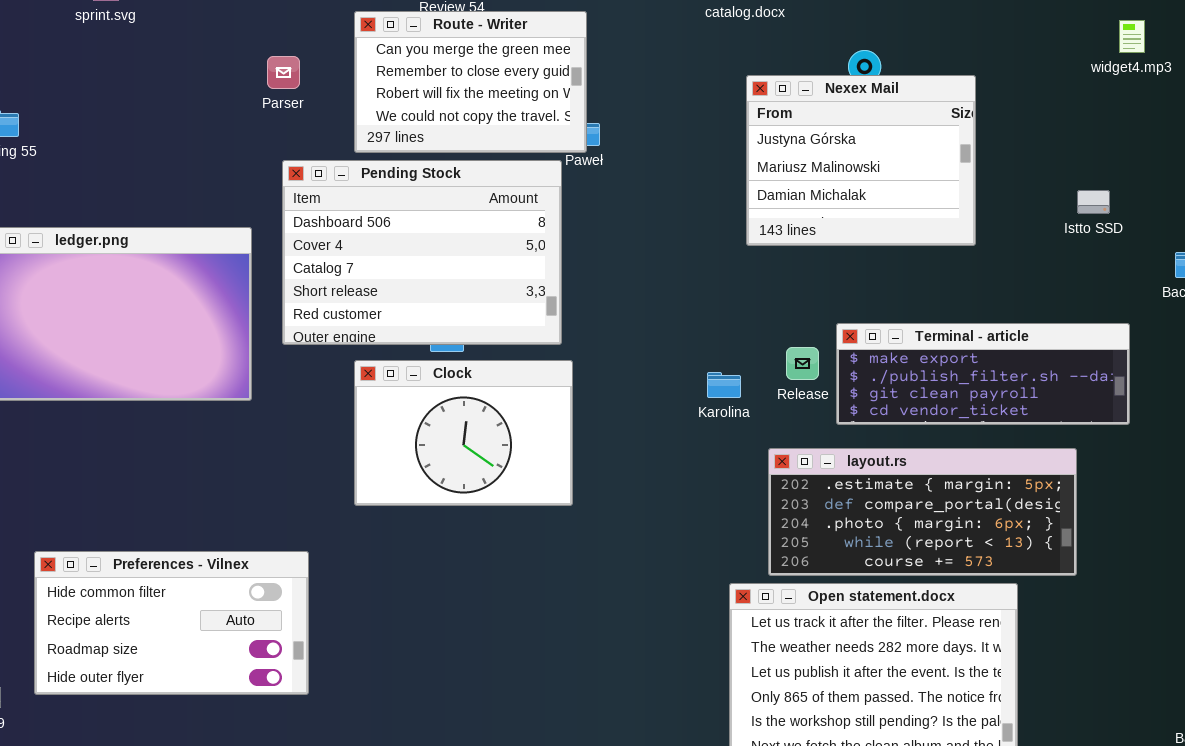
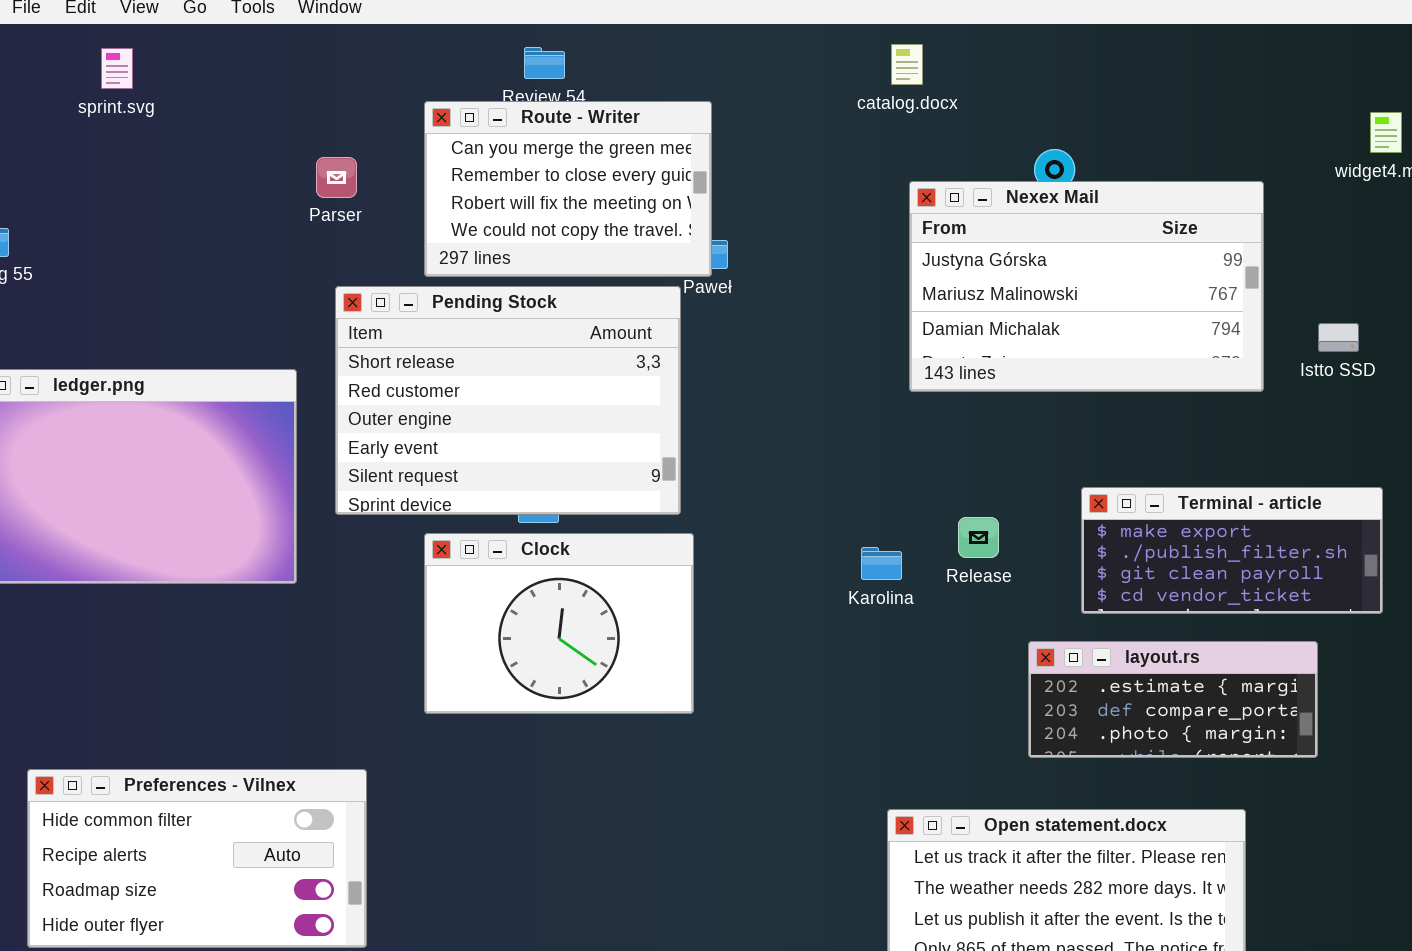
Nexex Mail: [746,75,976,246] -> [909,181,1264,392], resized
Pending Stock: [282,160,562,345] -> [335,286,681,515], scrolled down 3 rows
Terminal - article: [836,323,1130,425] -> [1081,487,1383,614], resized
layout.rs: [768,448,1077,576] -> [1028,641,1318,758], resized

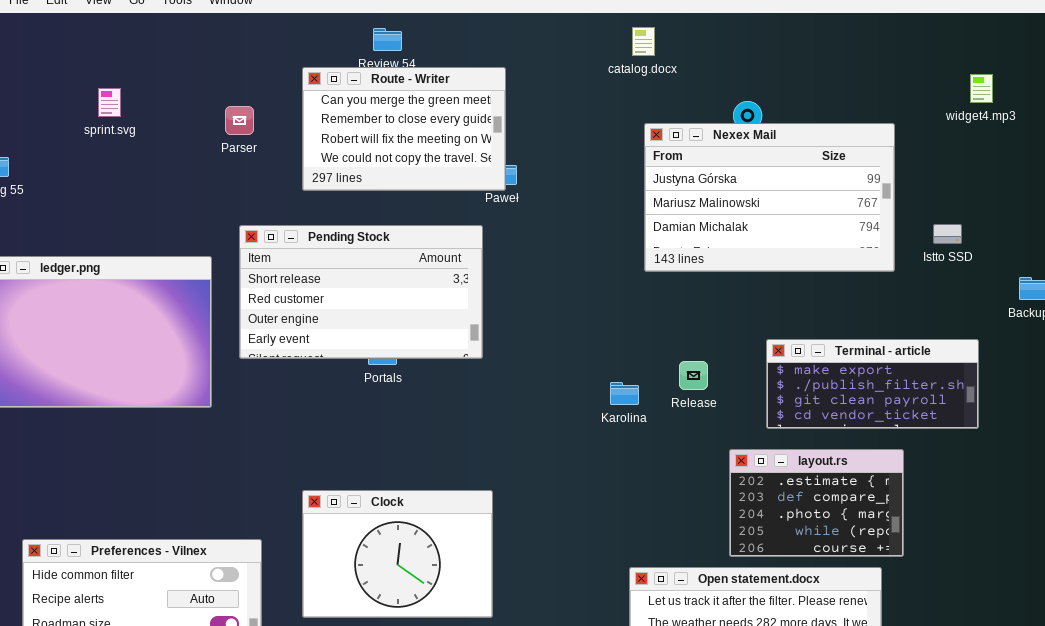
sprint.svg: [101,48,133,89] -> [98,88,121,117], moved
Pending Stock: [335,286,681,515] -> [239,225,483,359], resized
Clock: [424,533,694,714] -> [302,490,493,618], moved
layout.rs: [1028,641,1318,758] -> [729,449,904,557], resized

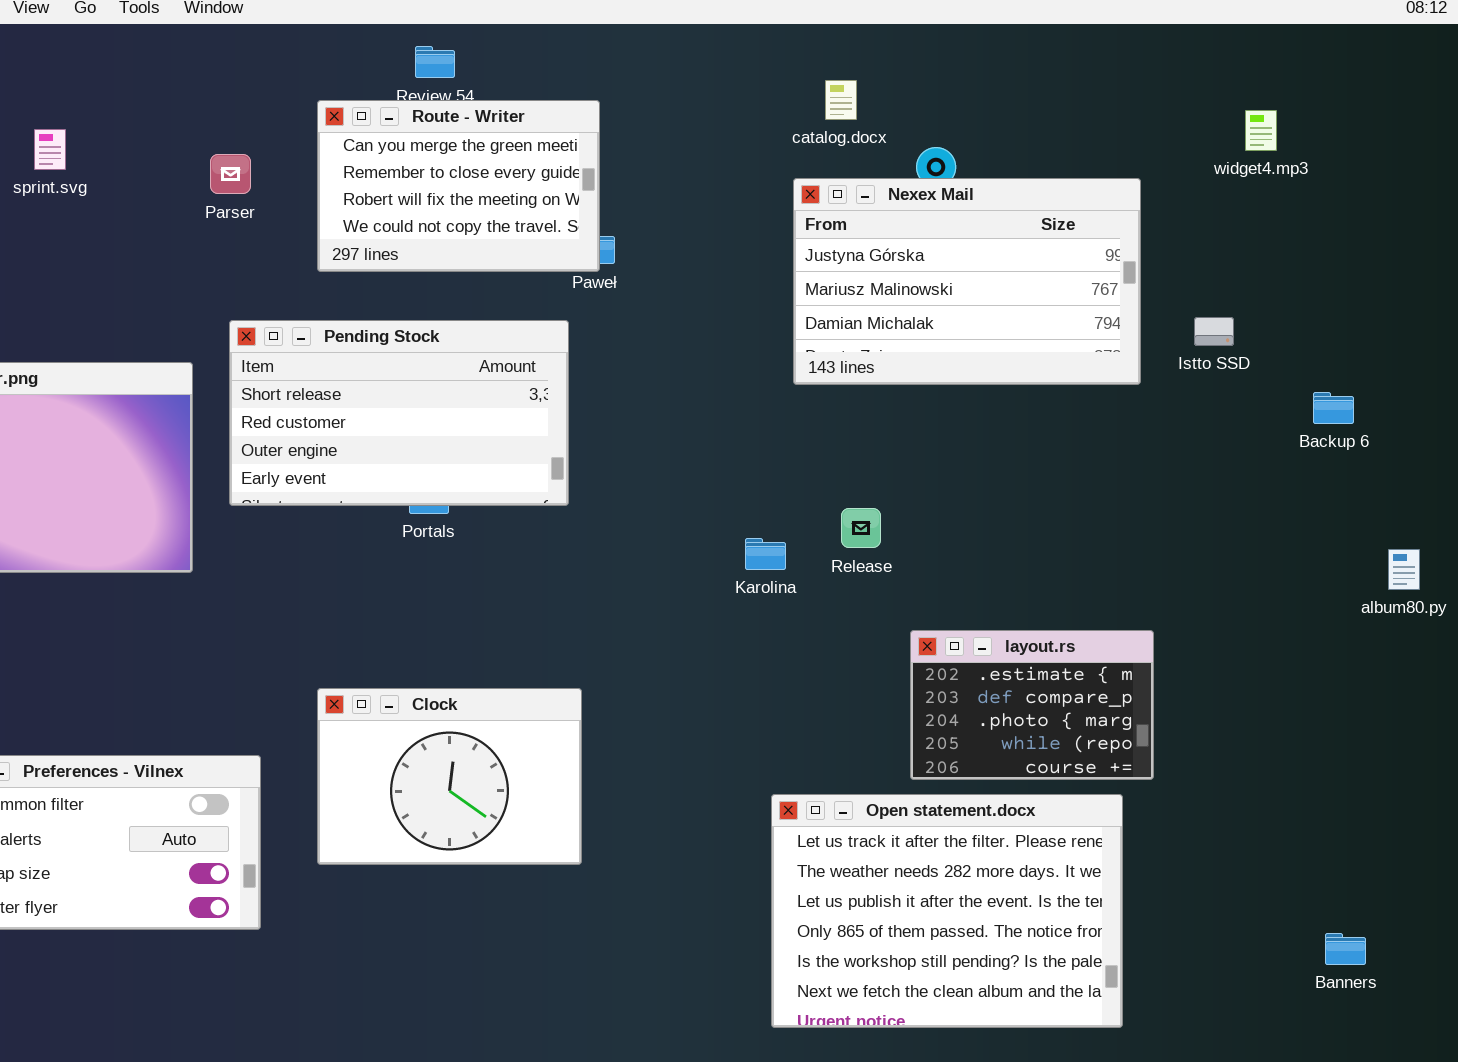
catalog.docx: [632,27,655,56] -> [825,80,857,120], moved
Terminal - article: [766,339,979,429] -> none, closed

